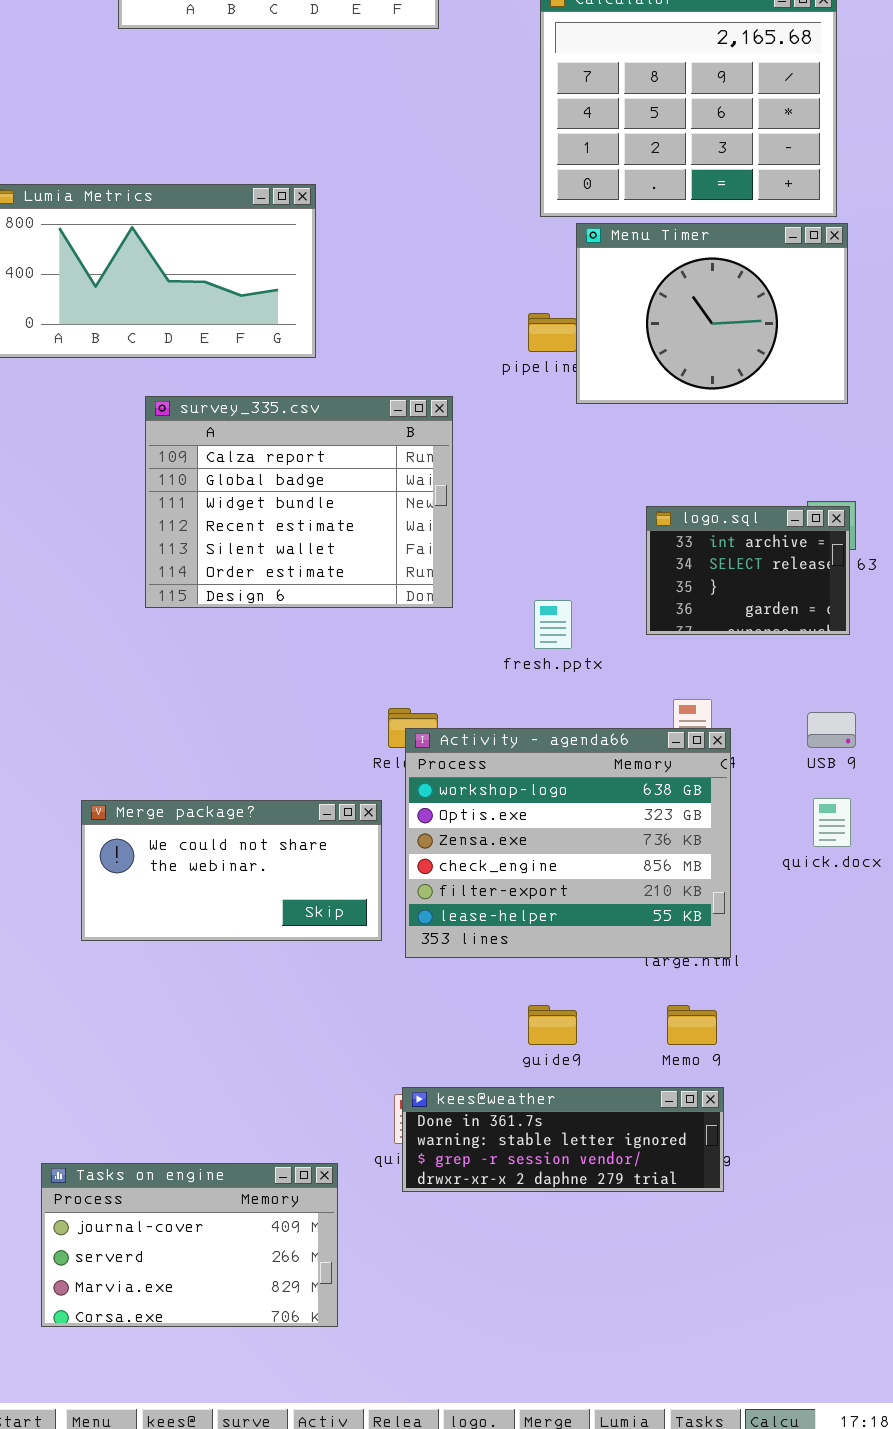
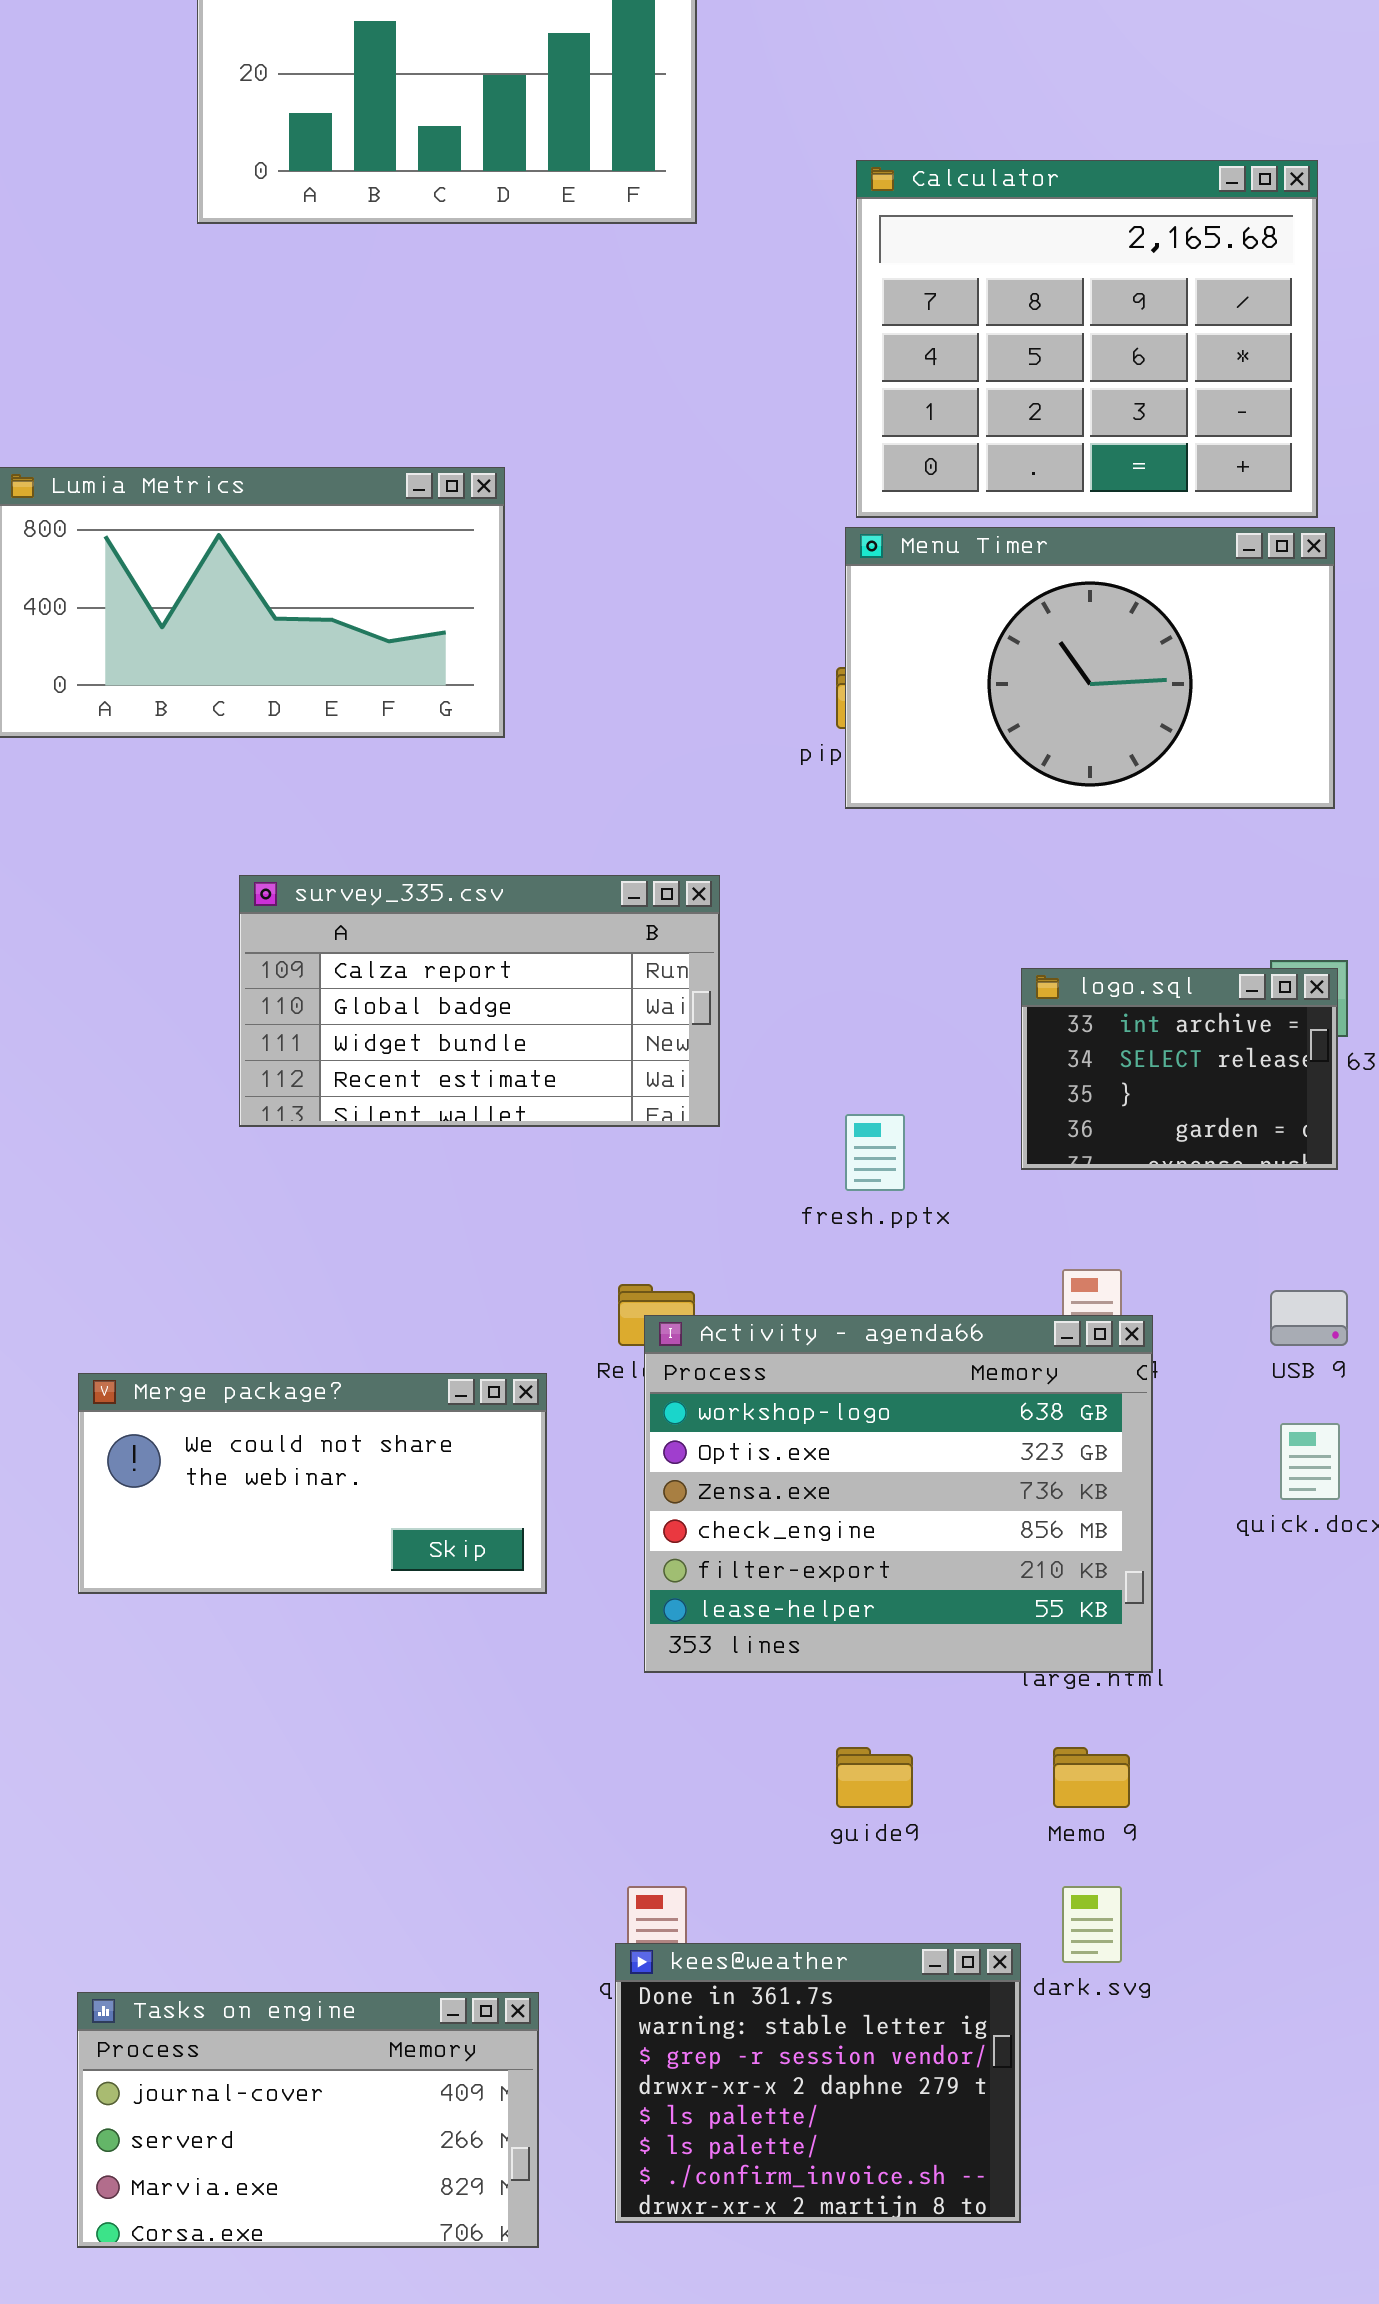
Menu Timer: [576,223,848,404] -> [845,527,1335,809], resized
survey_335.csv: [145,396,453,608] -> [239,875,720,1127], resized
Merge package?: [81,800,382,941] -> [78,1373,547,1594], moved
kees@weather: [402,1087,724,1192] -> [615,1943,1021,2223], moved, resized

